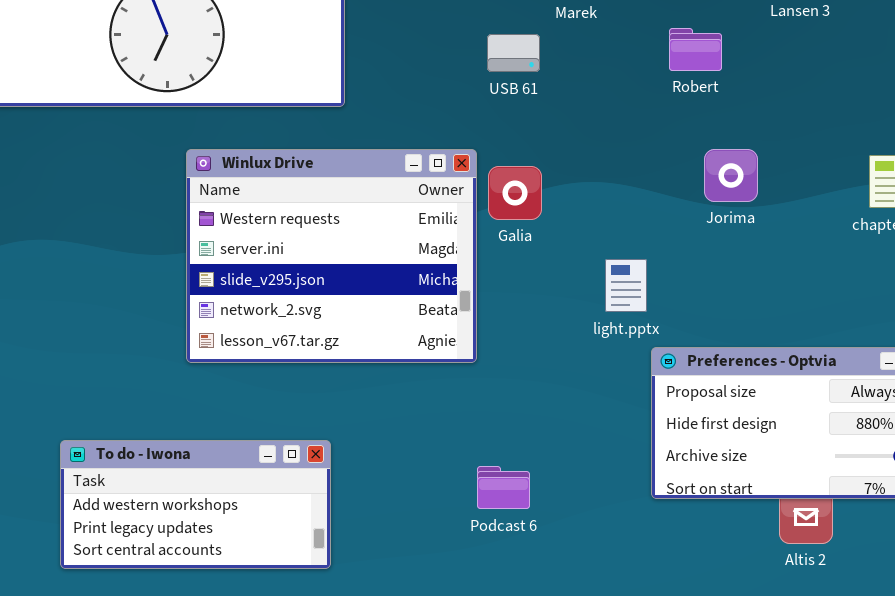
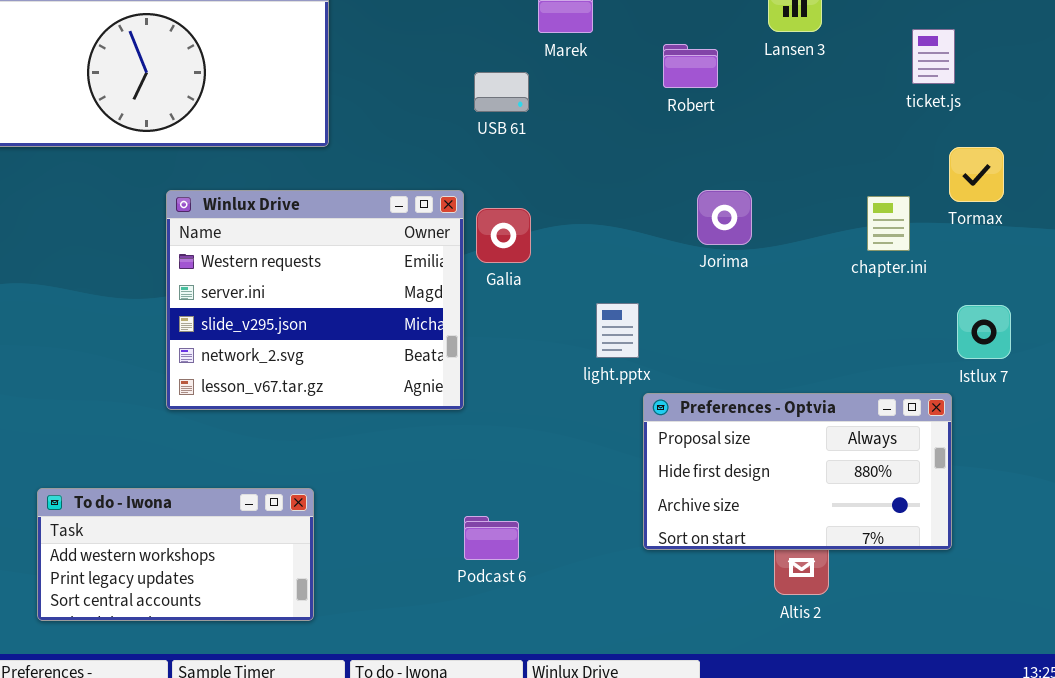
Robert: [669,28,722,71] -> [663,44,718,88], moved

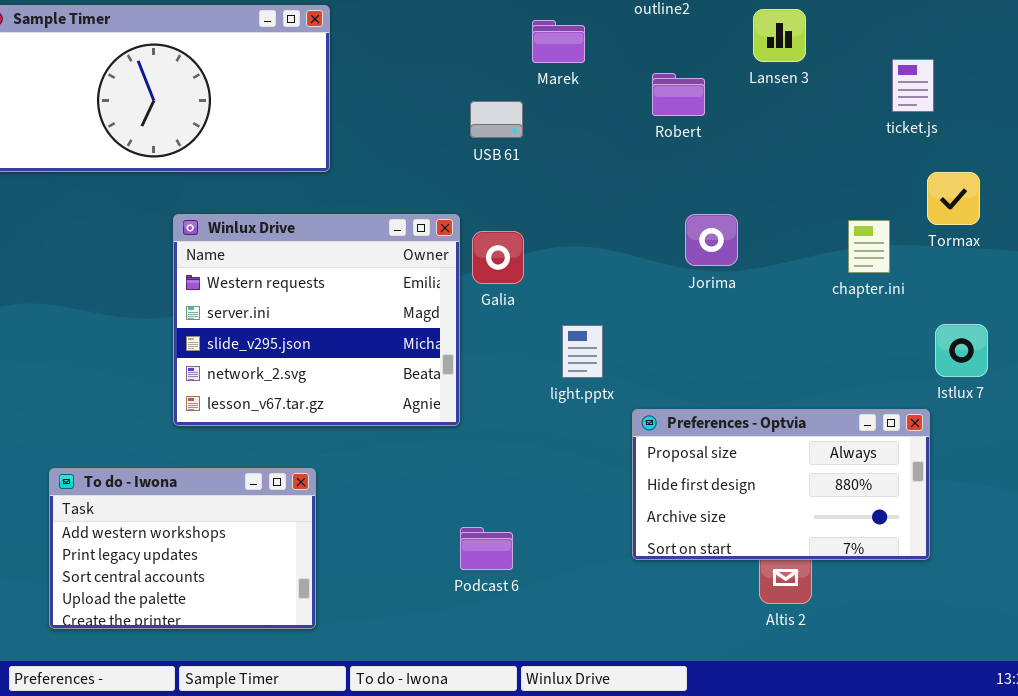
light.pptx: [596,303,639,358] -> [562,325,603,378], moved
To do - Iwona: [37,488,314,621] -> [49,468,316,629], resized

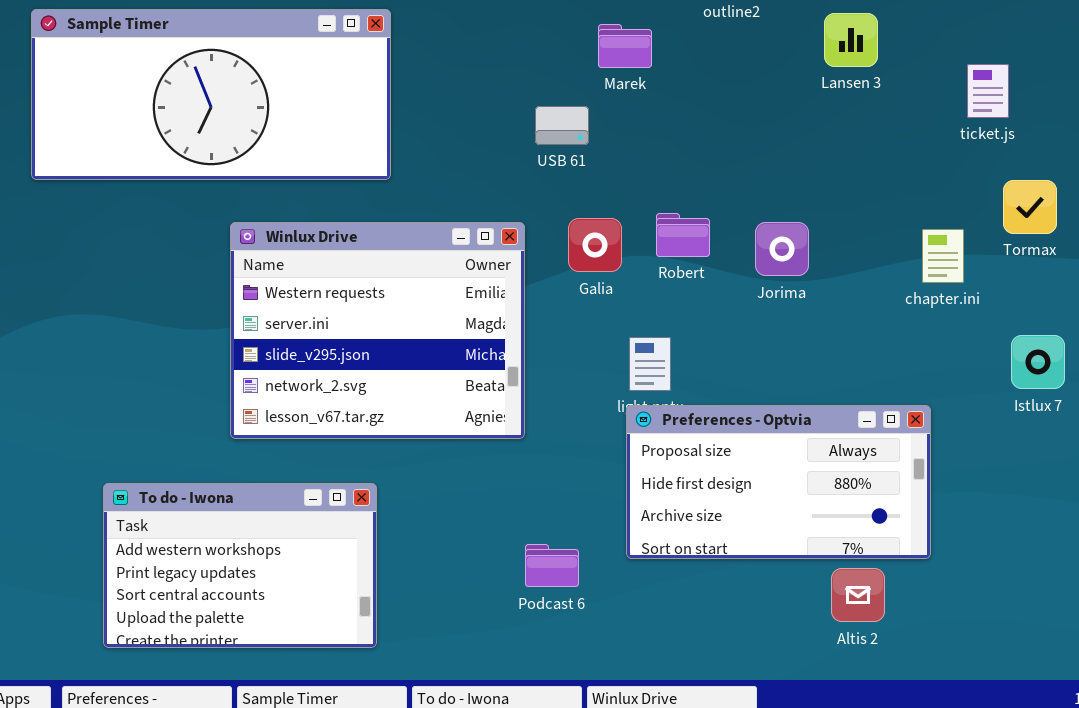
Robert: [652,73,705,116] -> [656,213,710,257], moved
Galia: [472,231,524,284] -> [568,218,622,272], moved
Preferences - Optvia: [632,409,930,560] -> [626,405,931,559], moved

